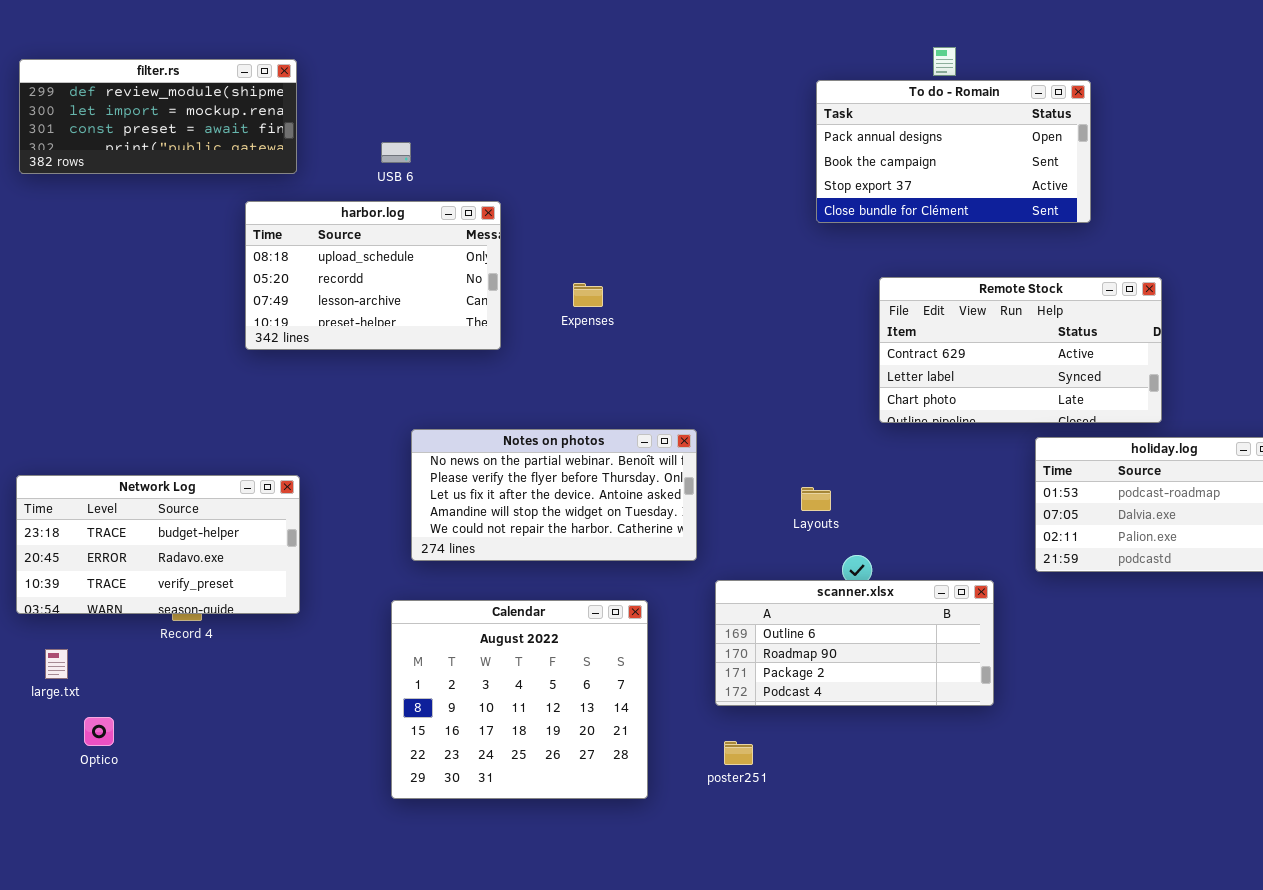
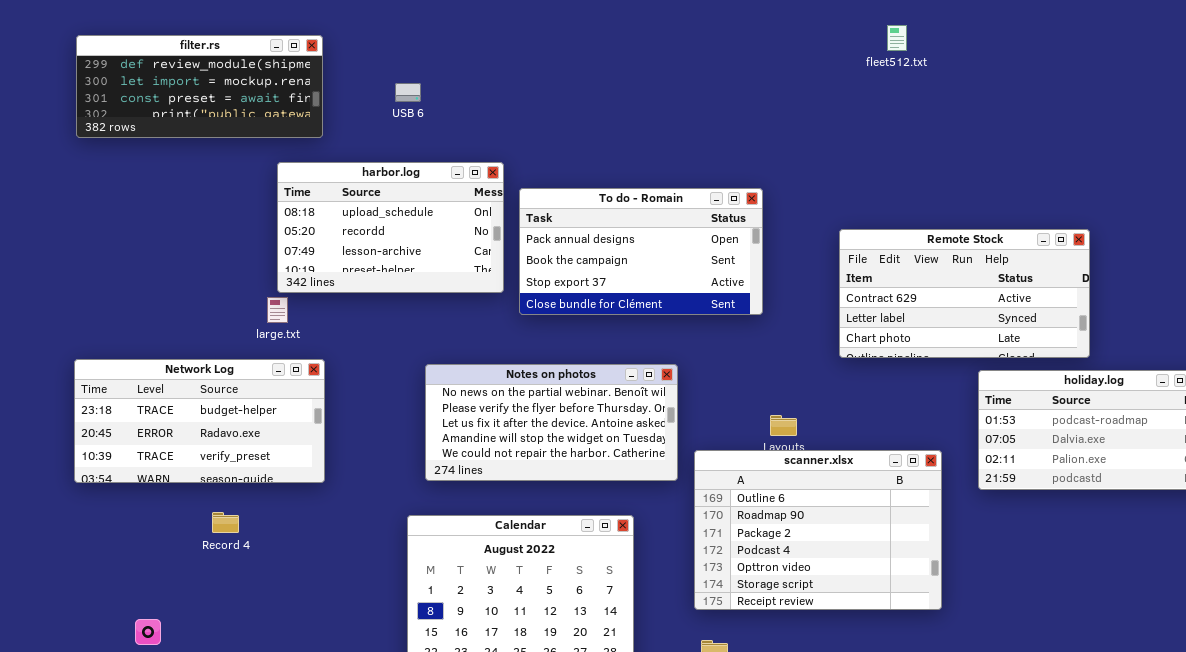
To do - Romain: [816,80,1091,223] -> [519,188,763,315], moved
USB 6: [381,142,411,163] -> [395,83,421,102], moved
Network Log: [16,475,300,614] -> [74,359,325,483], moved
scanner.xlsx: [715,580,994,706] -> [694,450,942,610], resized
large.txt: [45,649,68,679] -> [267,297,288,323], moved

